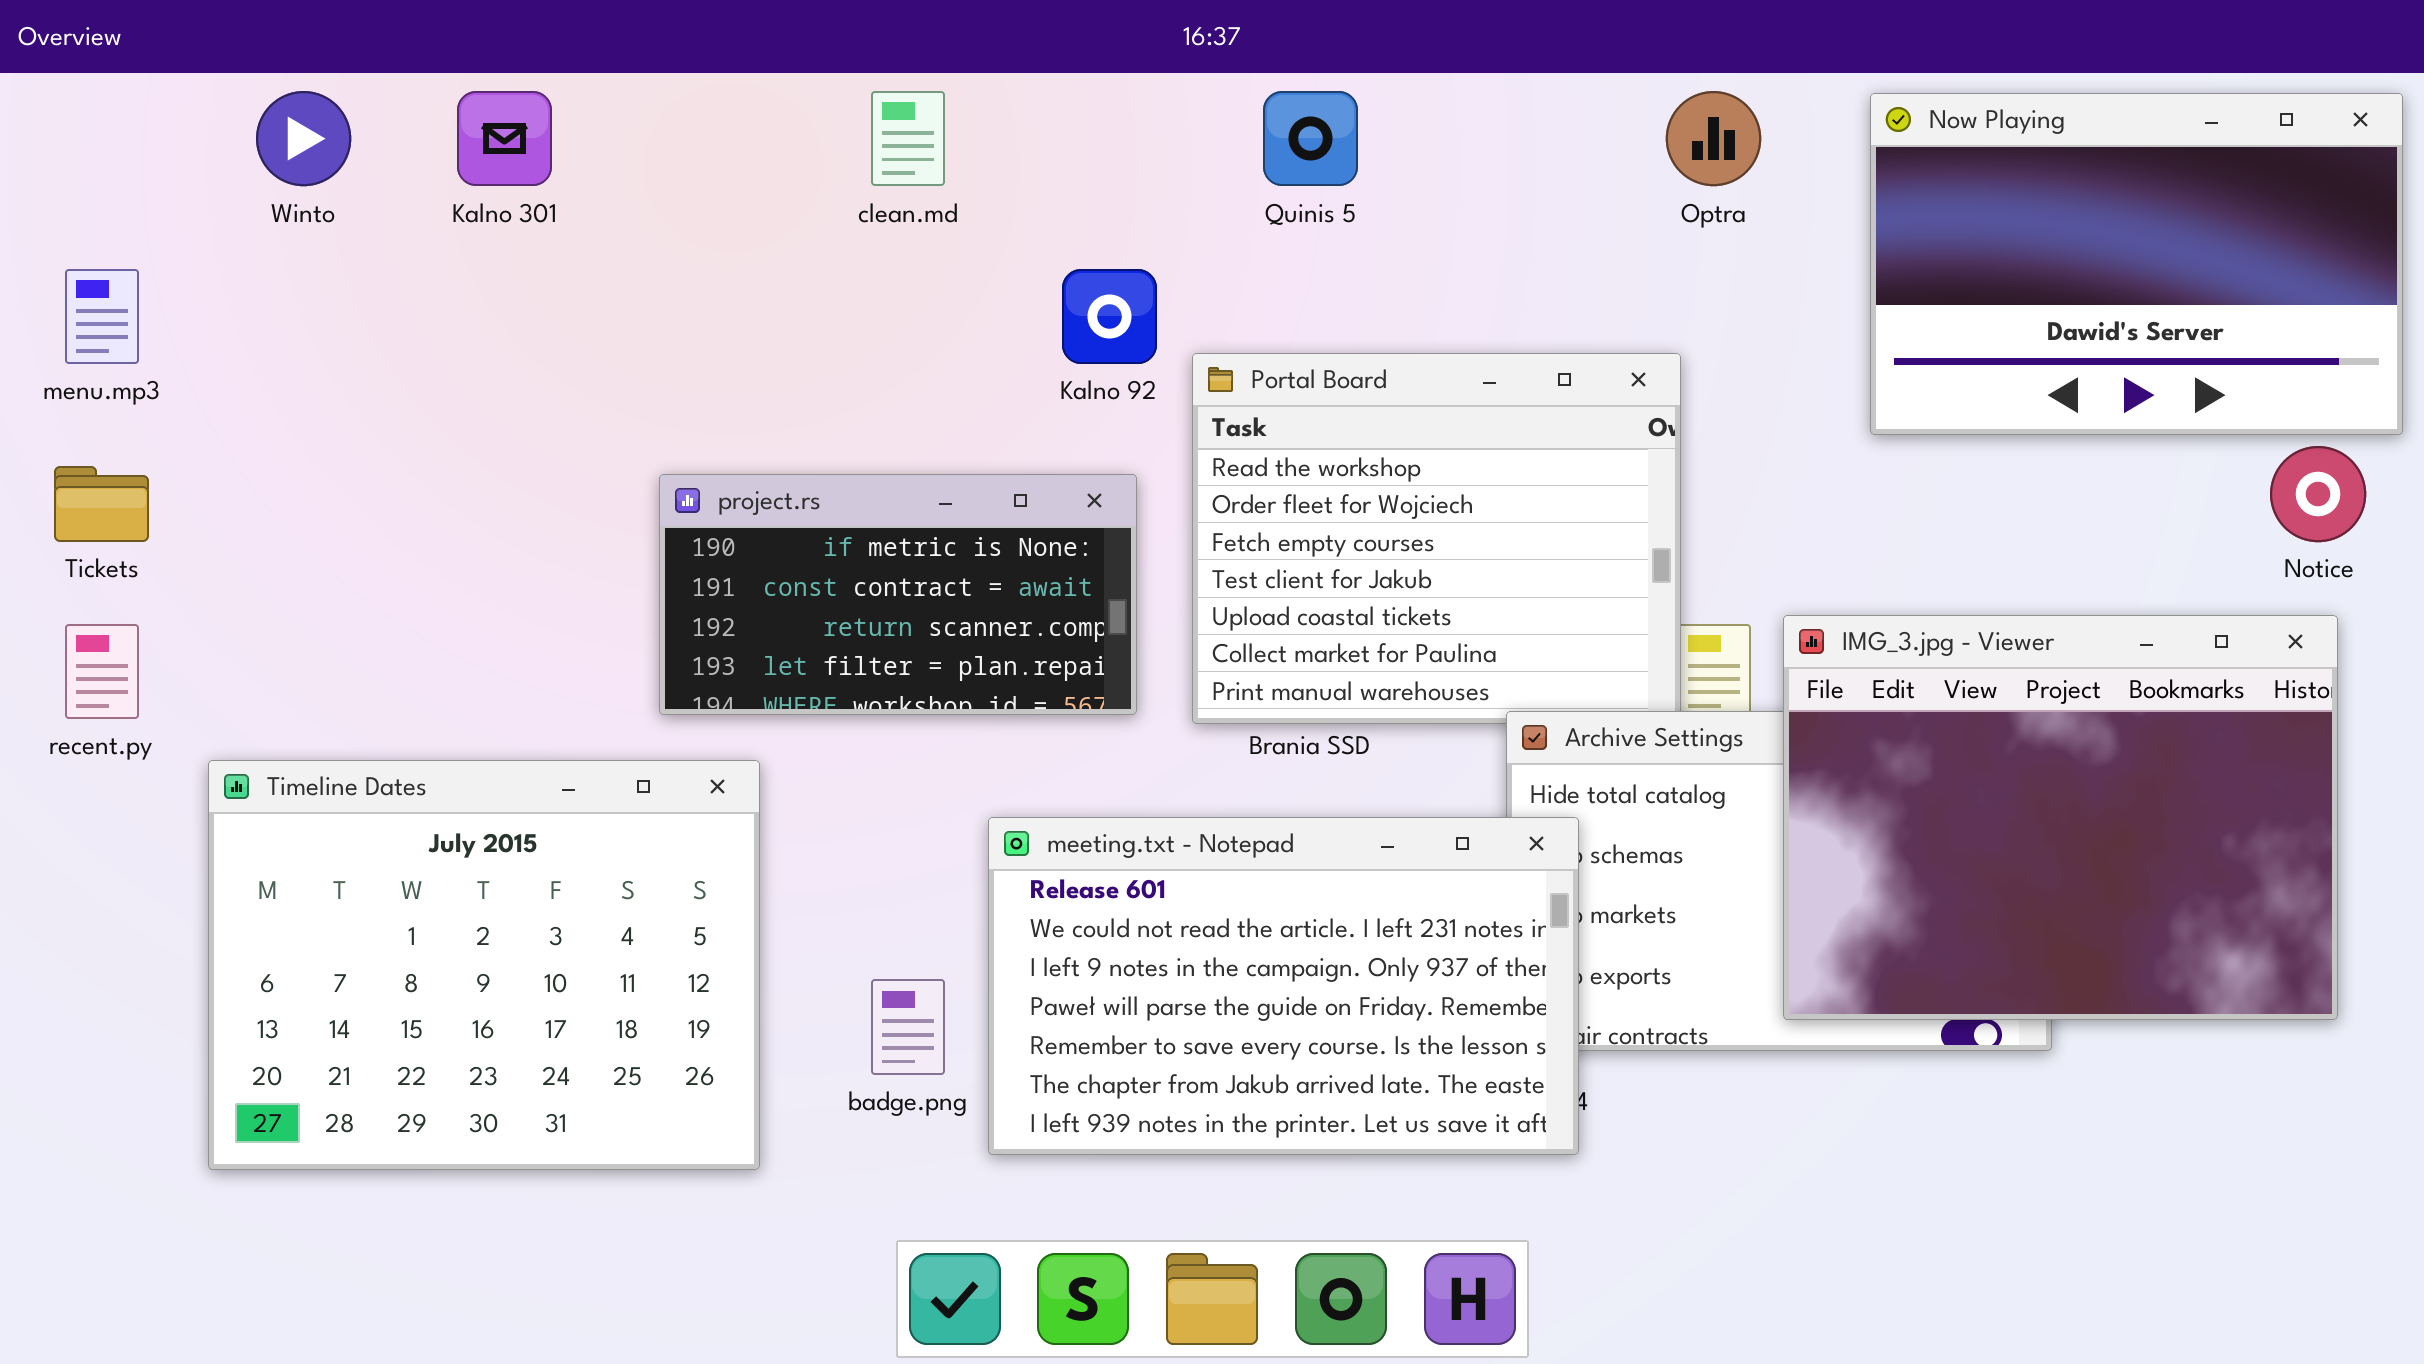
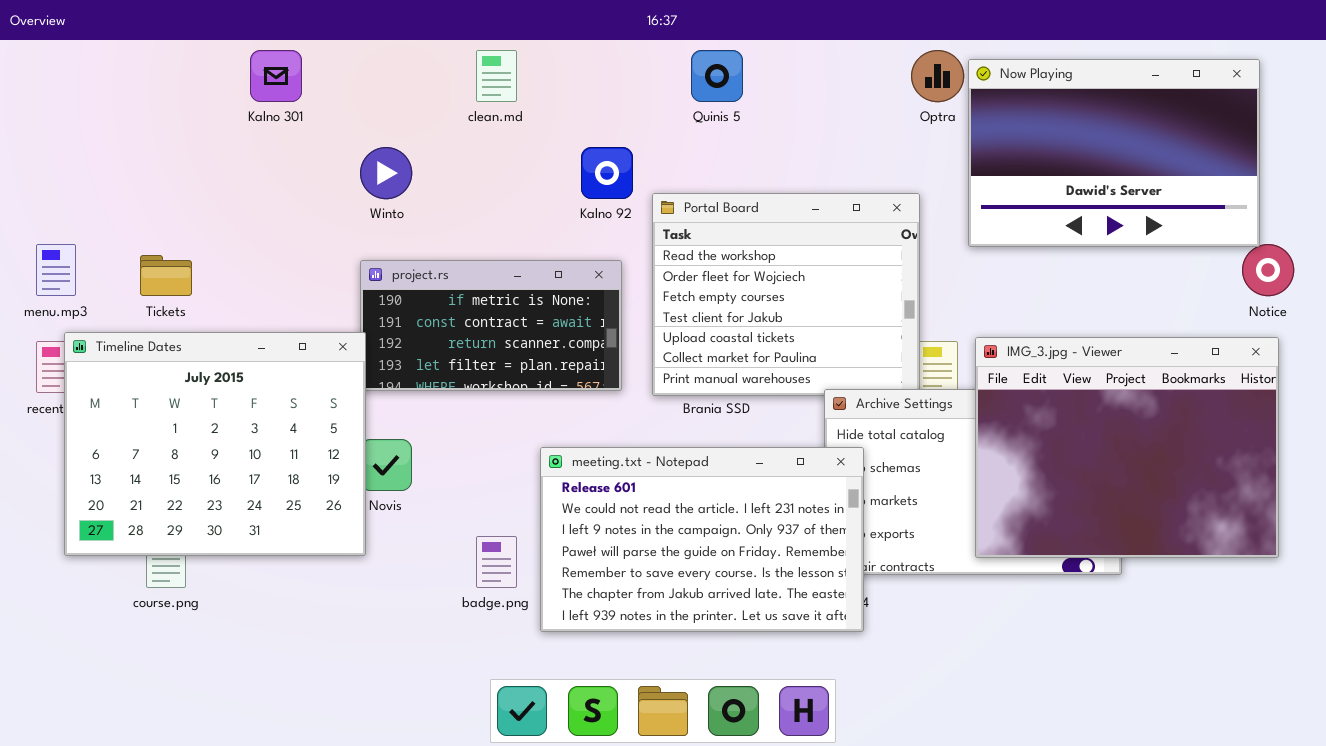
Winto: [256,91,351,186] -> [360,147,412,199], moved
Now Playing: [1870,93,2403,435] -> [968,59,1260,247], moved
menu.mp3: [65,269,139,364] -> [36,244,76,296], moved
Tickets: [54,466,149,542] -> [140,255,192,296], moved
Timeline Dates: [208,760,760,1170] -> [64,332,366,556], moved

